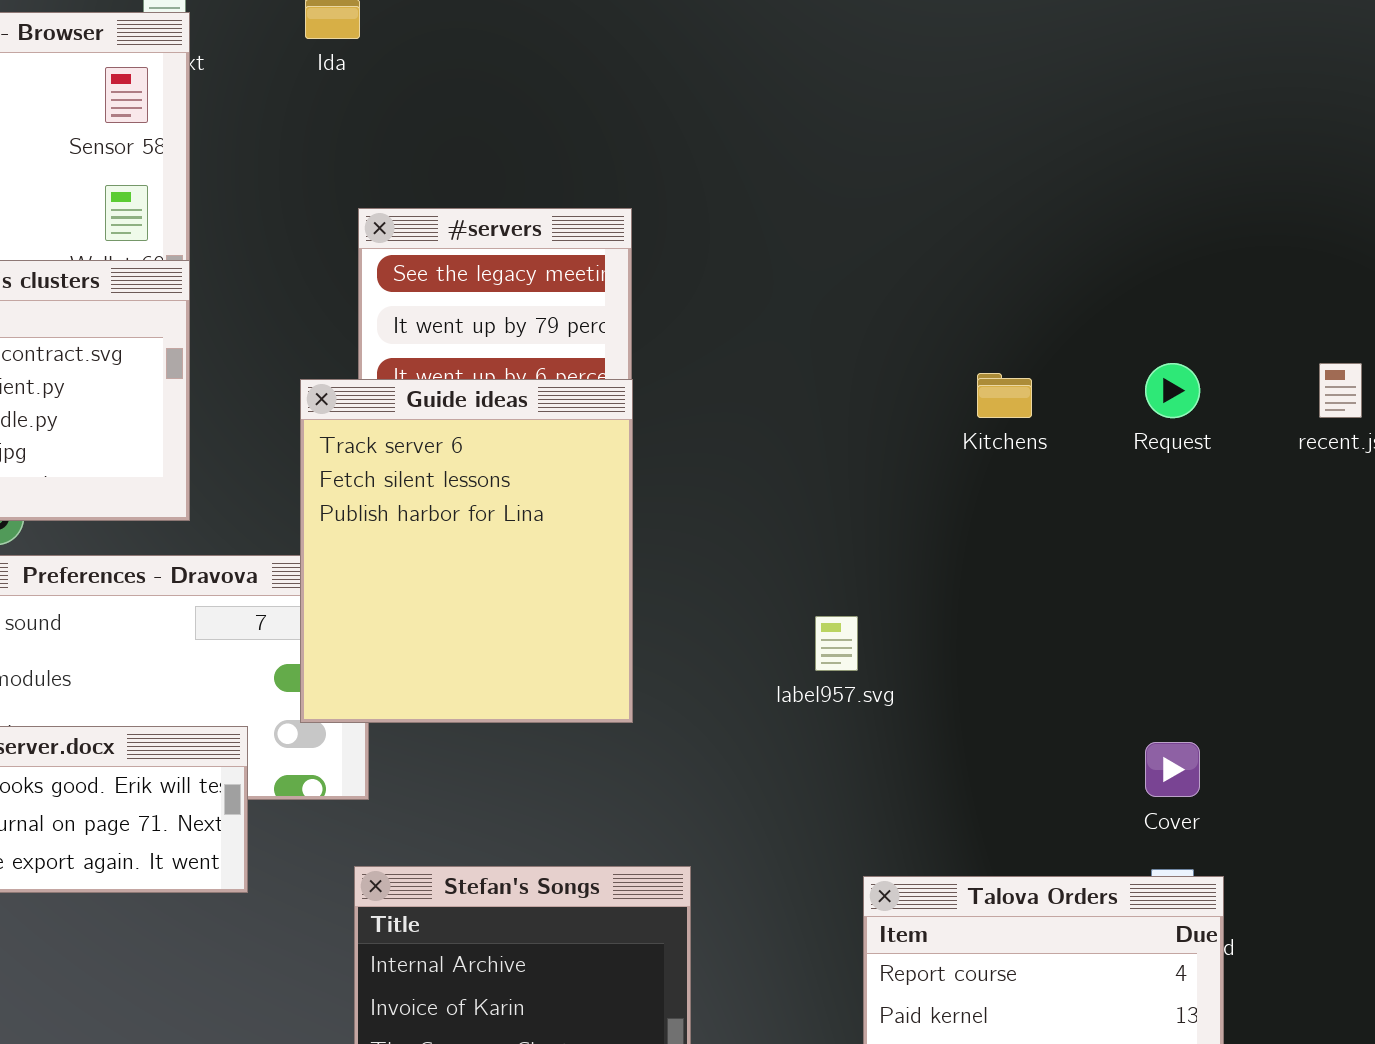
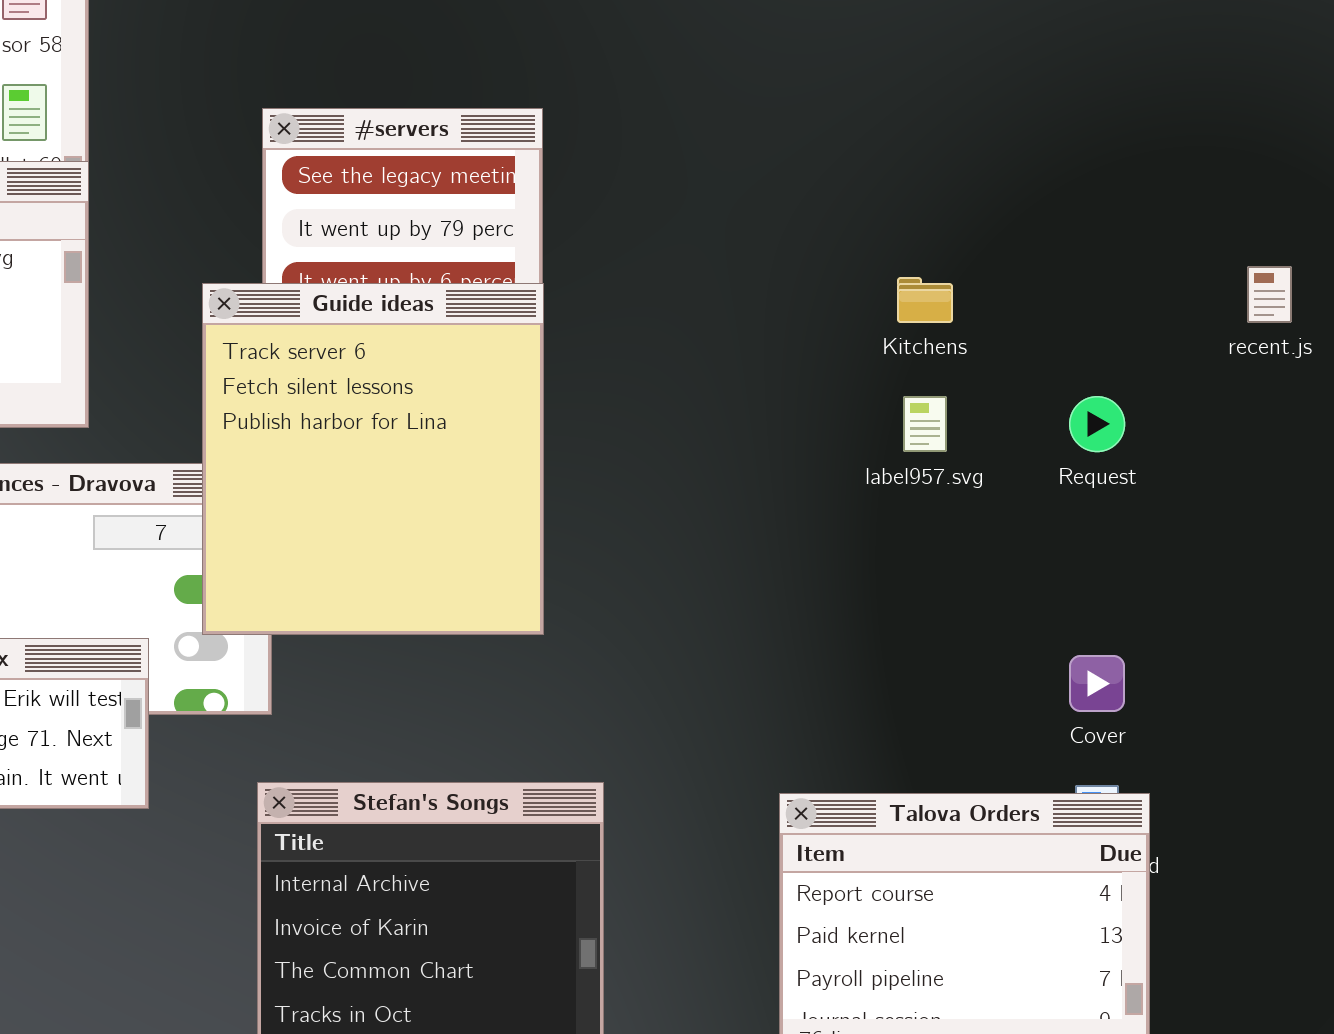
Request: [1145,363,1200,418] -> [1069,396,1125,452], moved
label957.svg: [815,616,858,671] -> [903,396,947,452], moved

